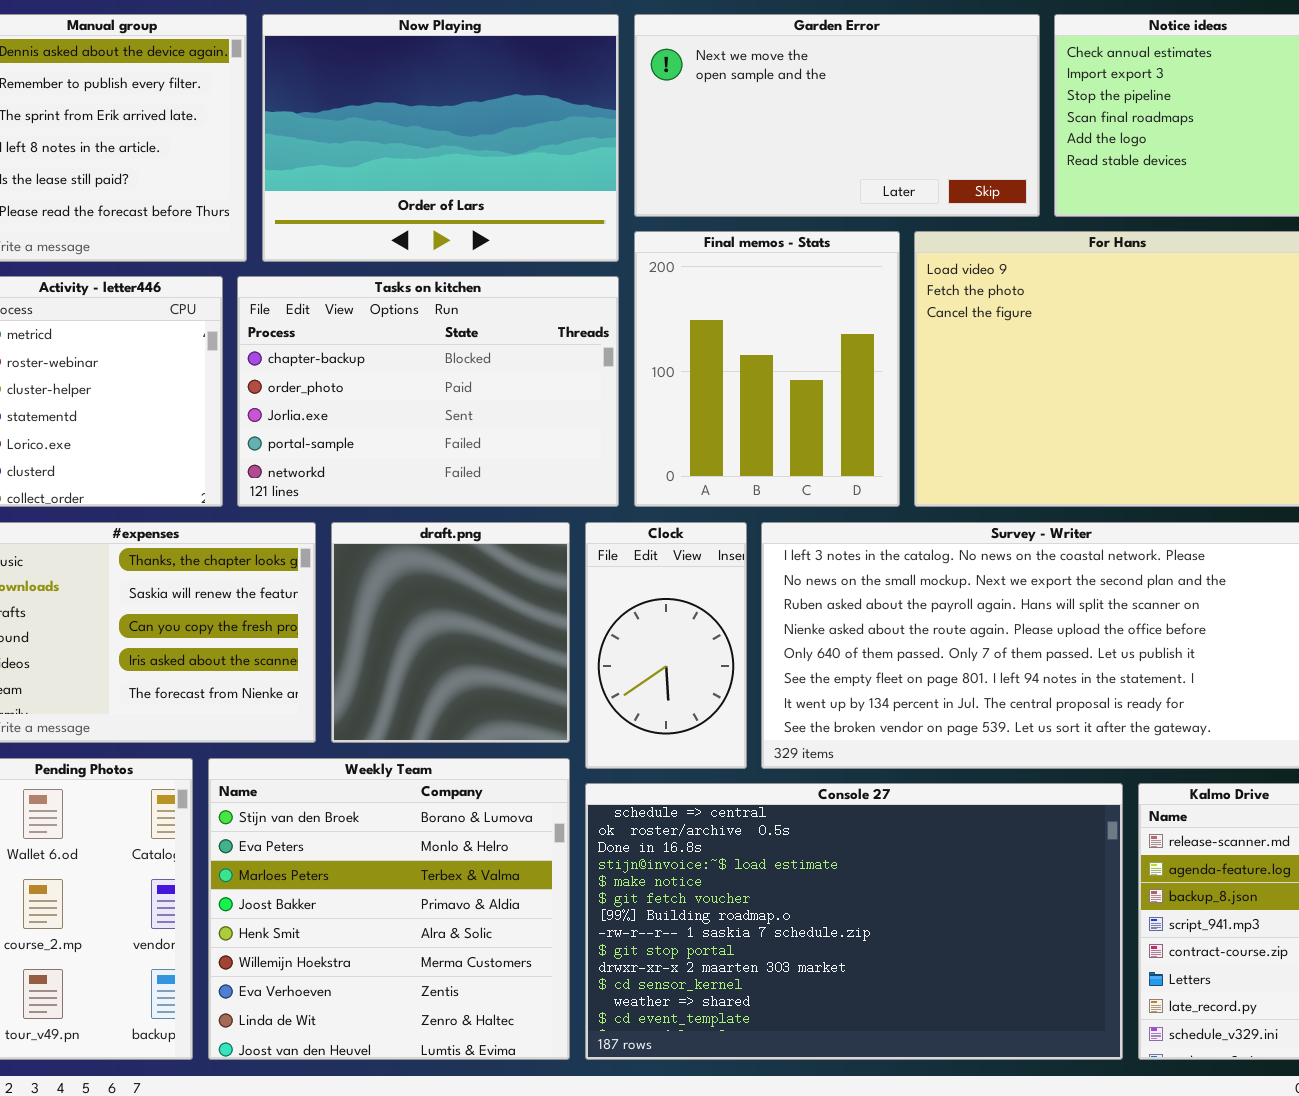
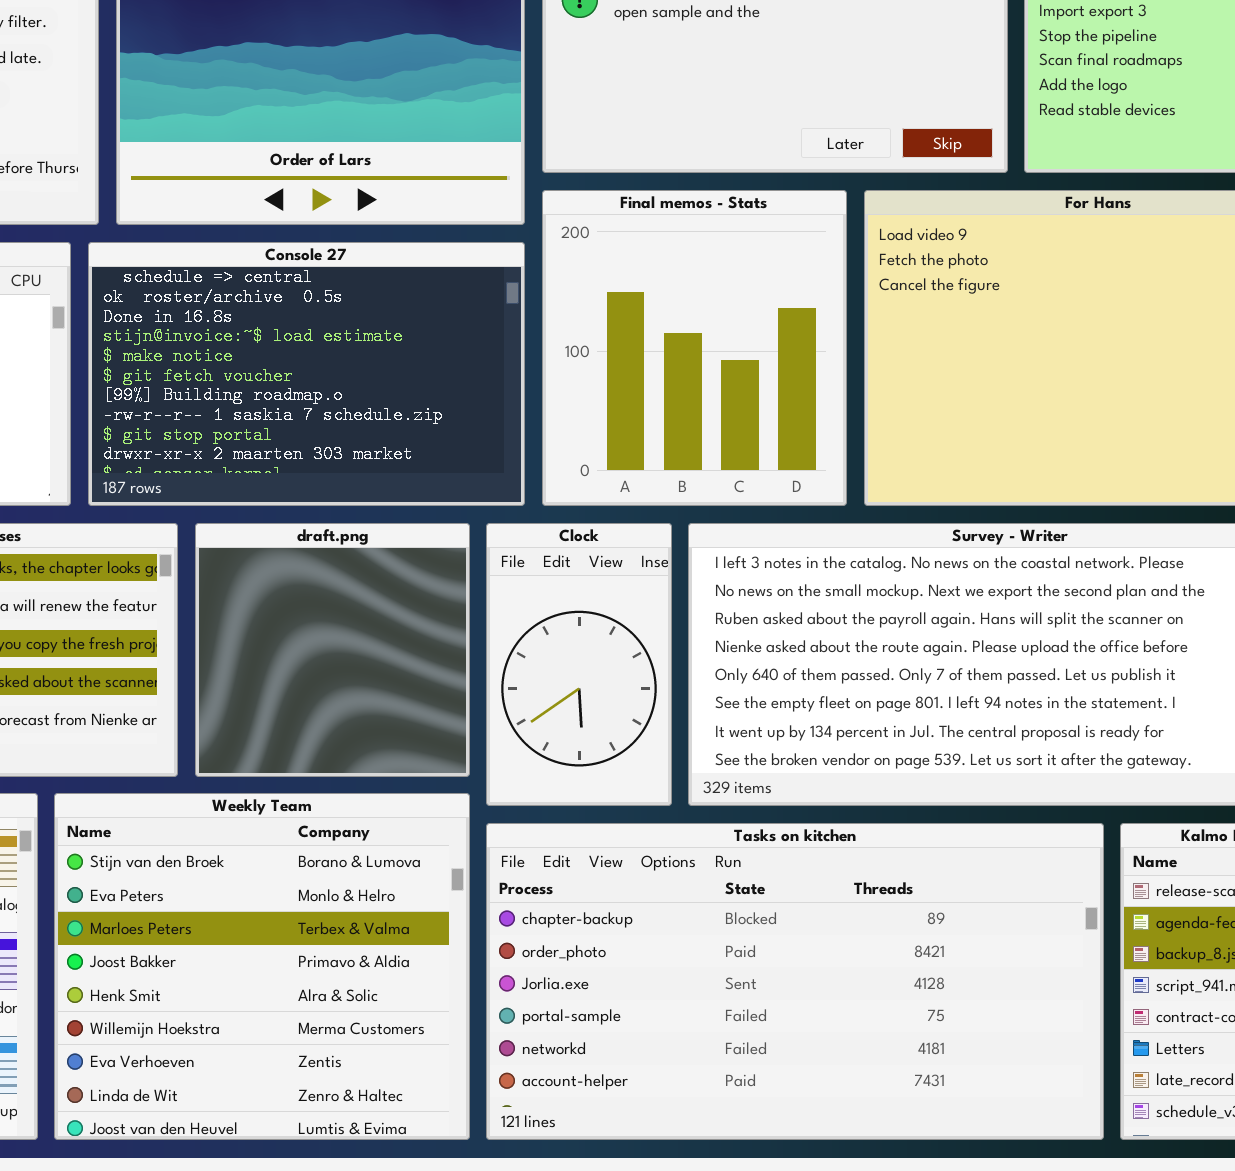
Tasks on kitchen: [237,276,619,507] -> [486,823,1104,1140], moved, resized
Console 27: [585,783,1123,1060] -> [88,242,525,506], moved, resized

